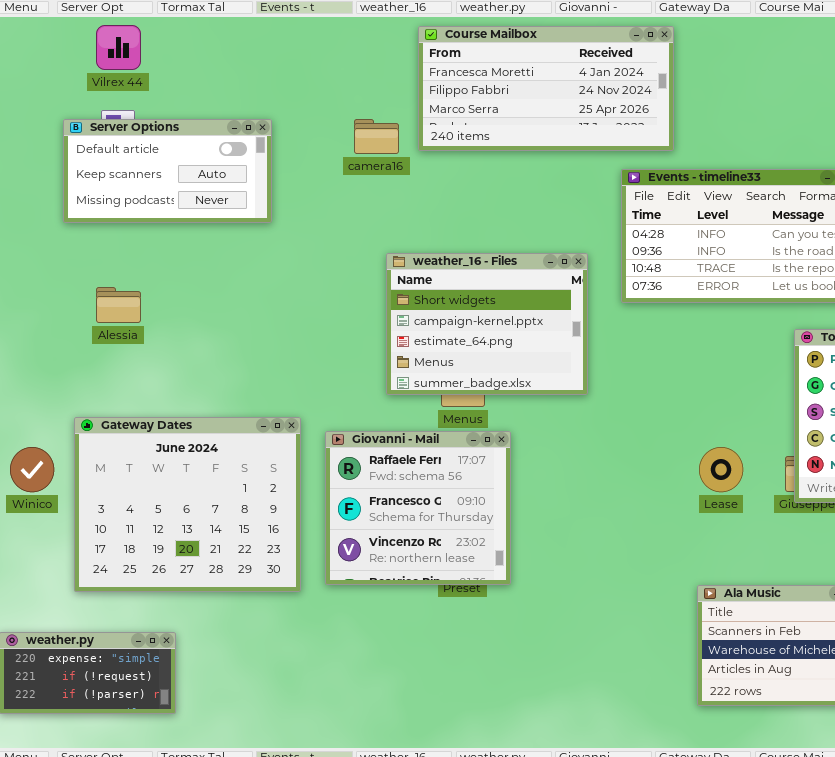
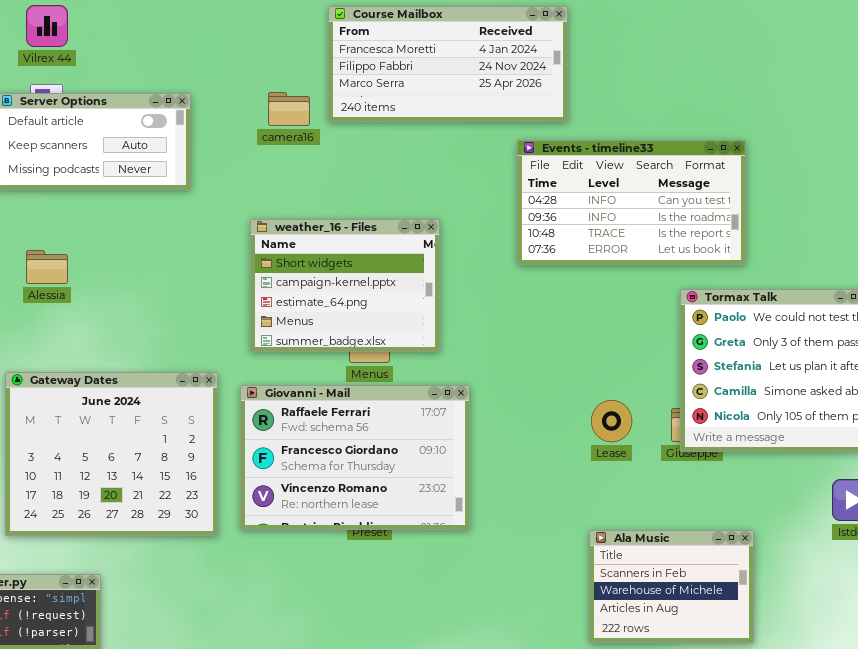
weather_16 - Files: [386,253,588,395] -> [250,219,440,352], moved
Giovanni - Mail: [325,431,511,585] -> [240,385,470,530], resized

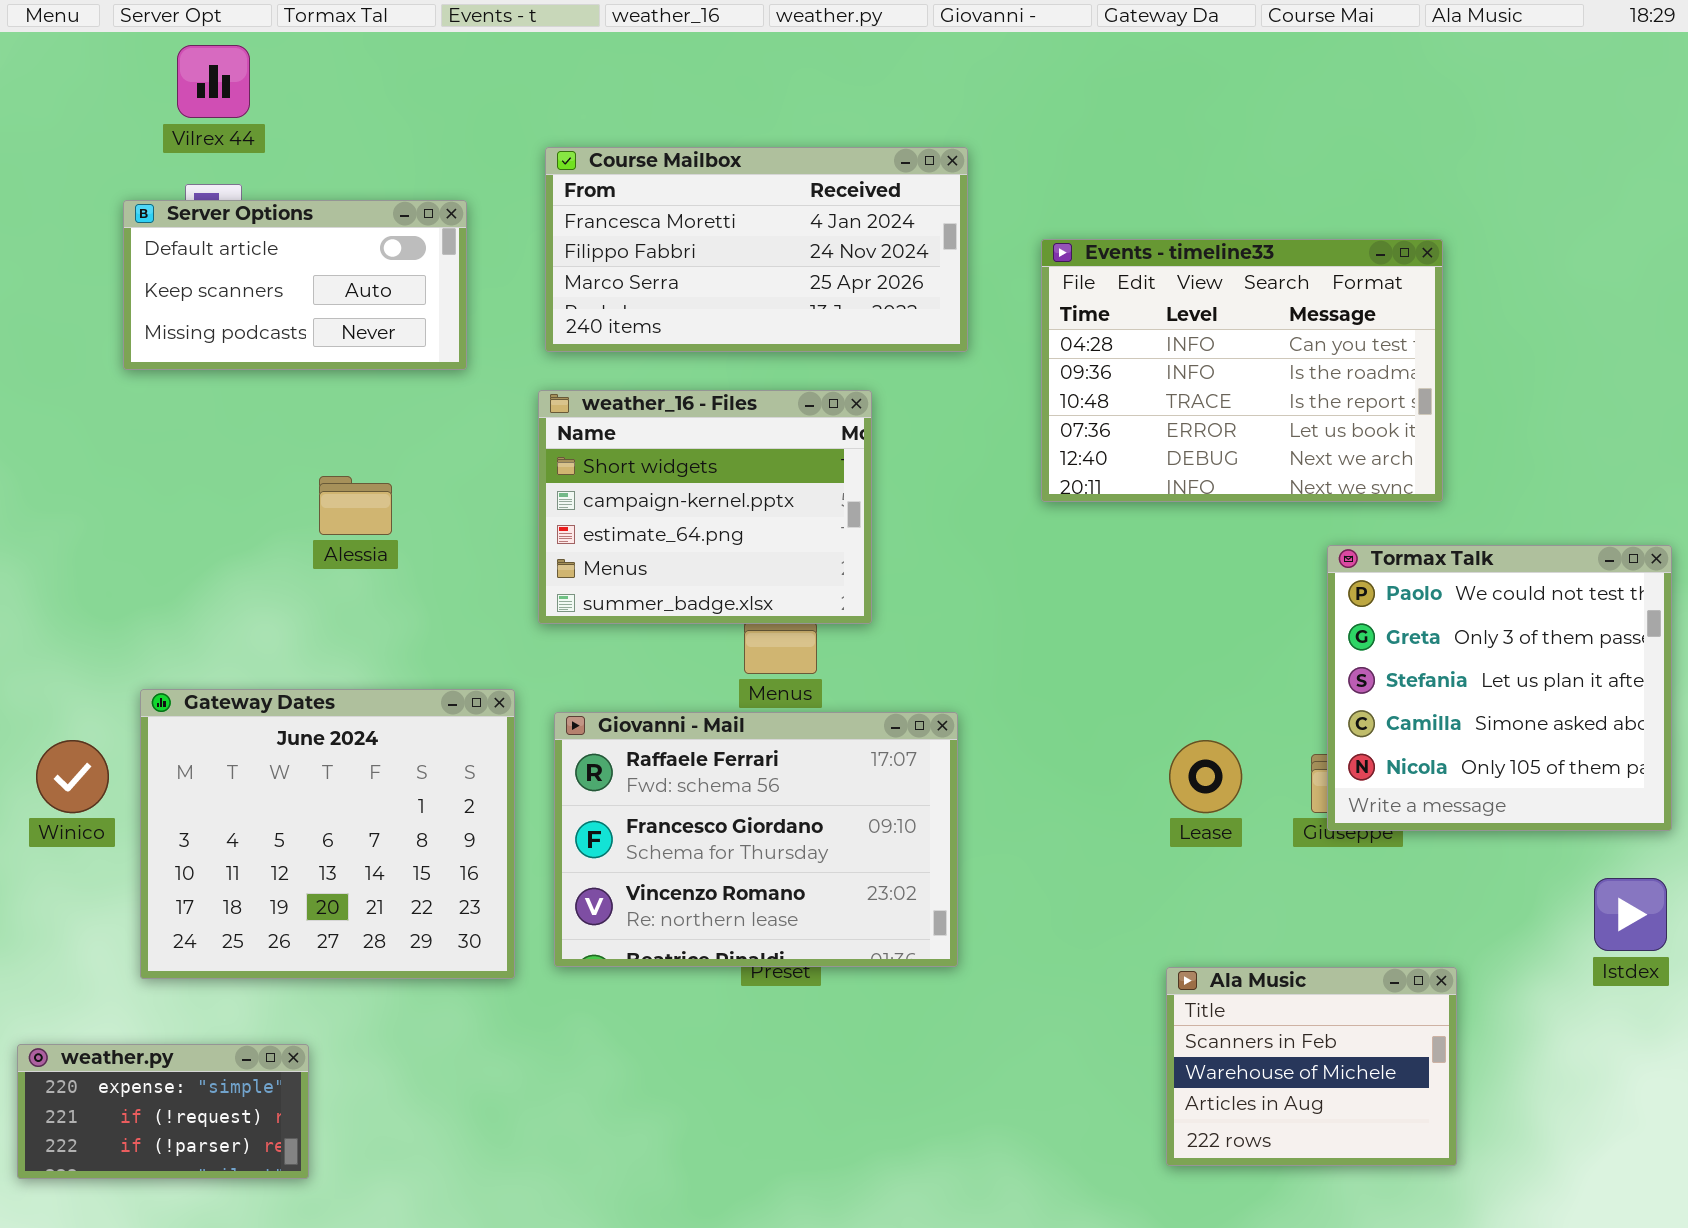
Course Mailbox: [328,6,568,122] -> [545,147,968,352], moved
Events - timeline33: [517,140,746,265] -> [1041,239,1443,502], resized
weather_16 - Files: [250,219,440,352] -> [538,390,872,624], moved
Alessia: [26,250,68,284] -> [319,476,392,535], moved

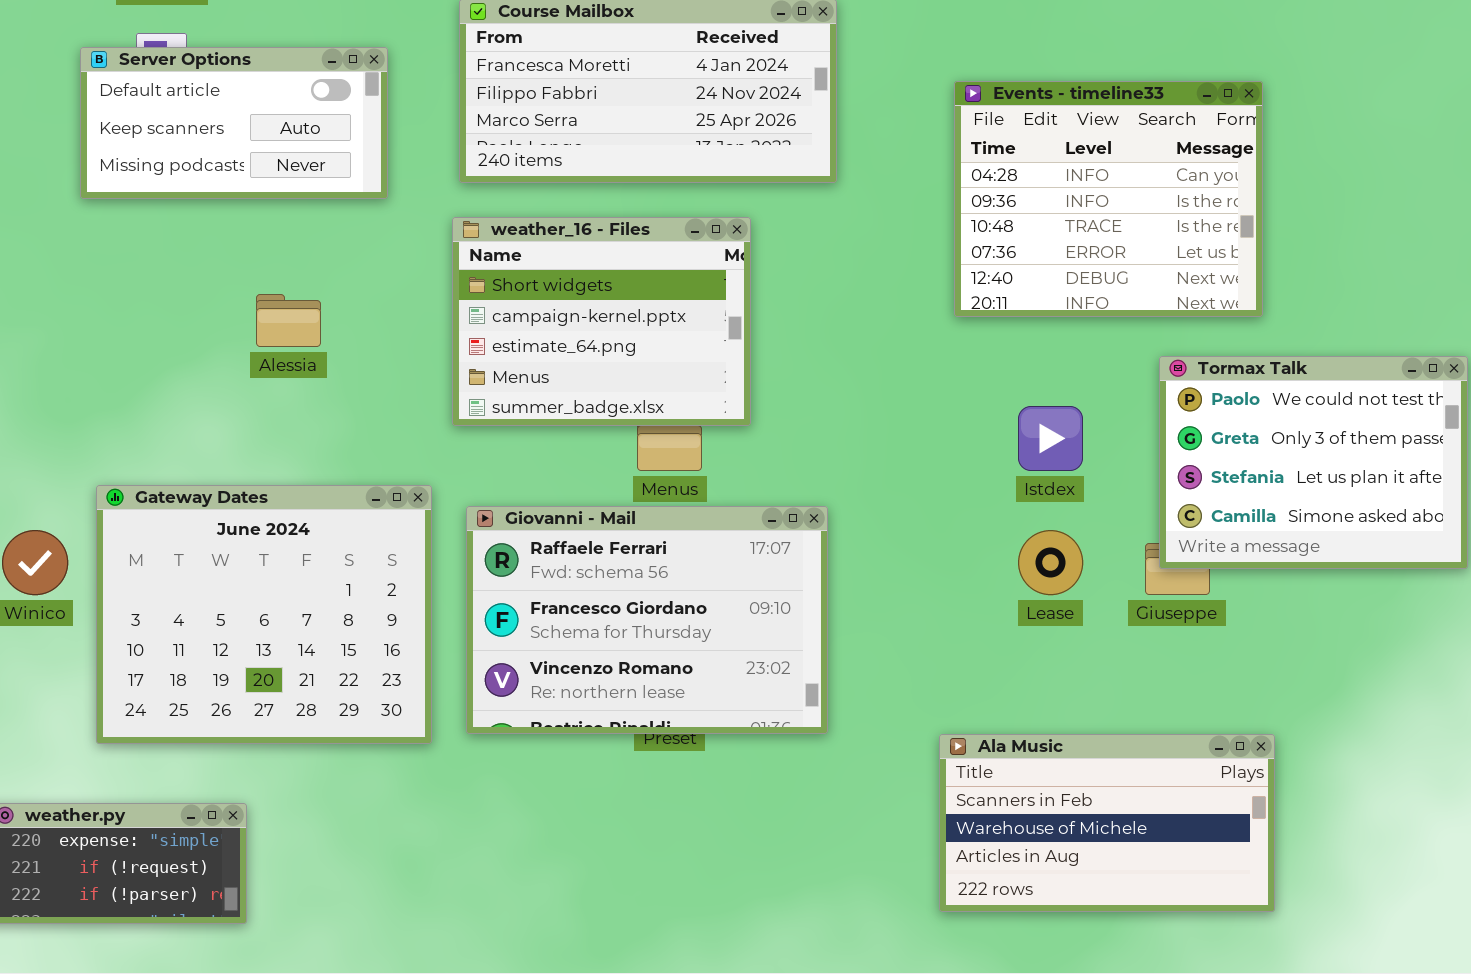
Events - timeline33: [1041,239,1443,502] -> [954,81,1263,317], resized
Tormax Talk: [1327,545,1672,831] -> [1159,356,1468,569], resized
Istdex: [1594,878,1667,951] -> [1018,406,1083,471], moved
Ala Music: [1166,967,1457,1166] -> [939,734,1275,912], resized

